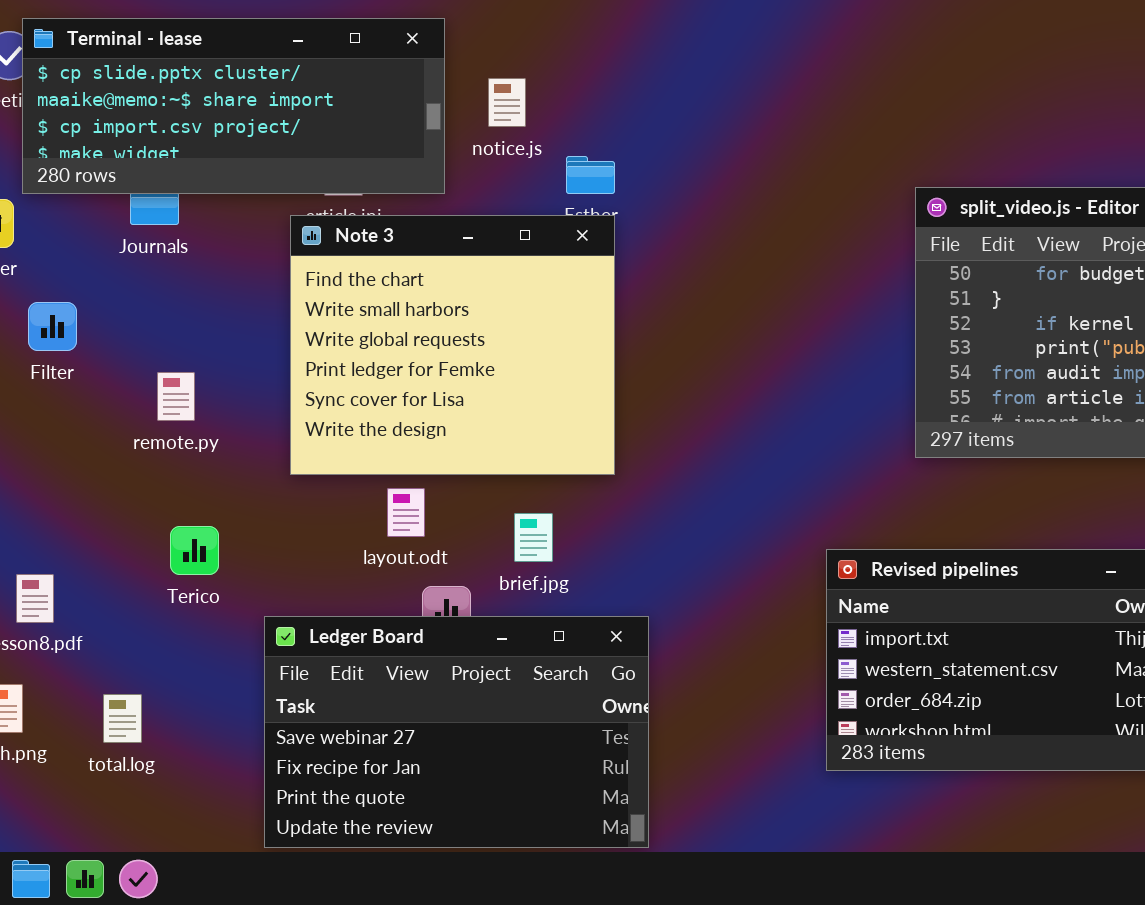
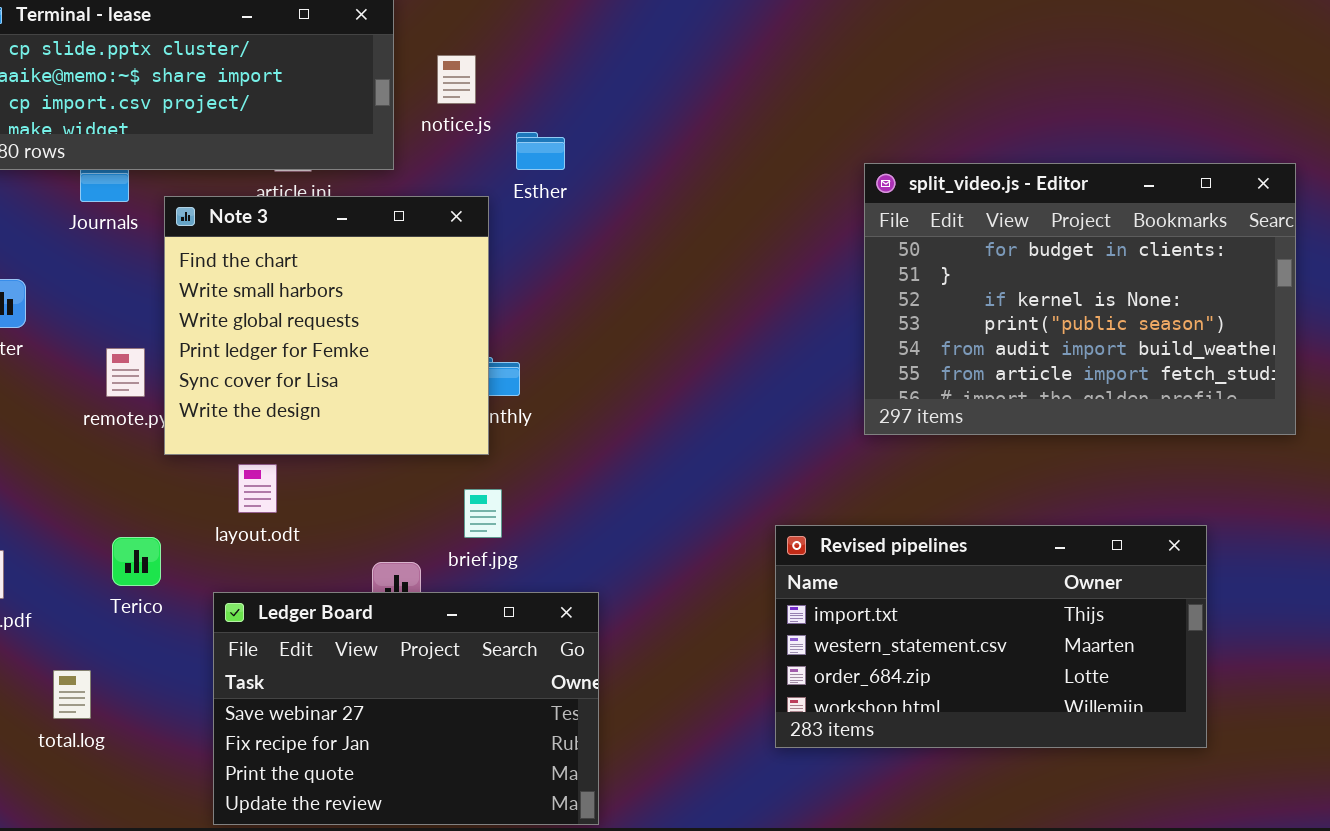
Note 3: [290,215,615,475] -> [164,196,489,455], moved
layout.odt: [387,488,425,537] -> [238,464,277,513], moved
Terico: [170,526,219,575] -> [112,537,161,586], moved

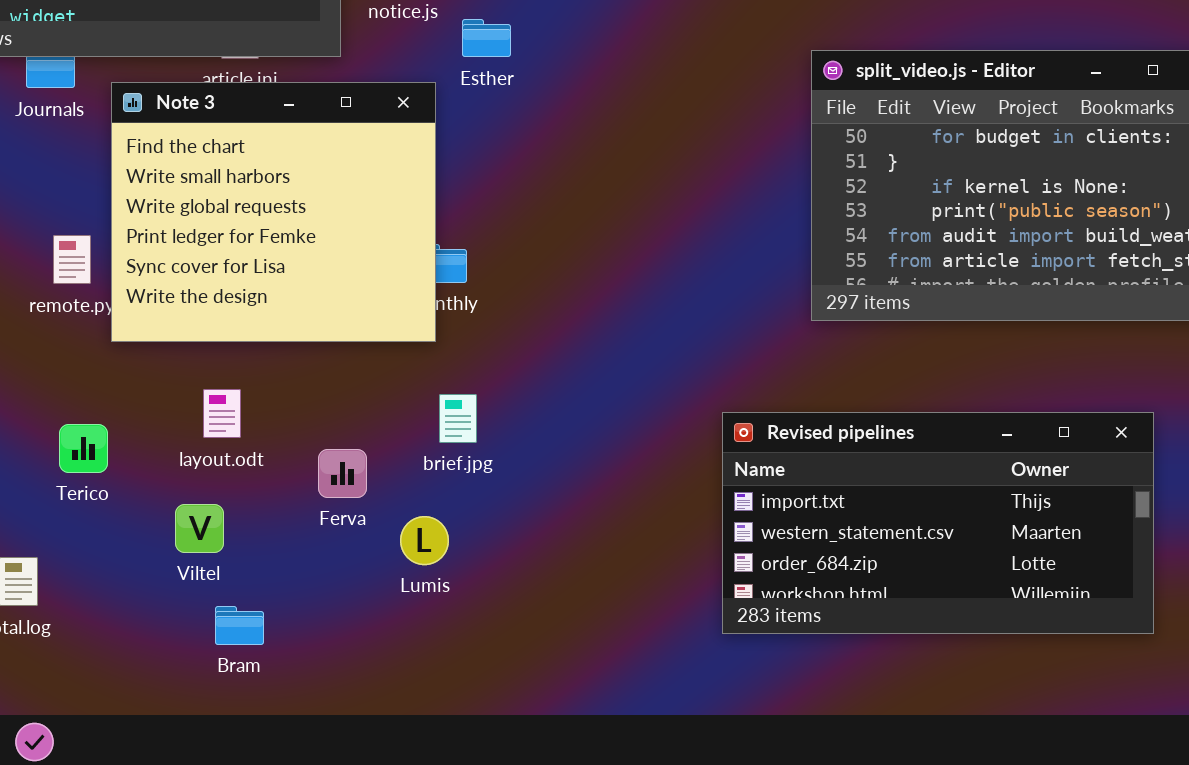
layout.odt: [238,464,277,513] -> [203,389,241,438], moved
brief.jpg: [464,489,502,538] -> [439,394,477,443], moved
Ledger Board: [213,592,599,825] -> none, closed

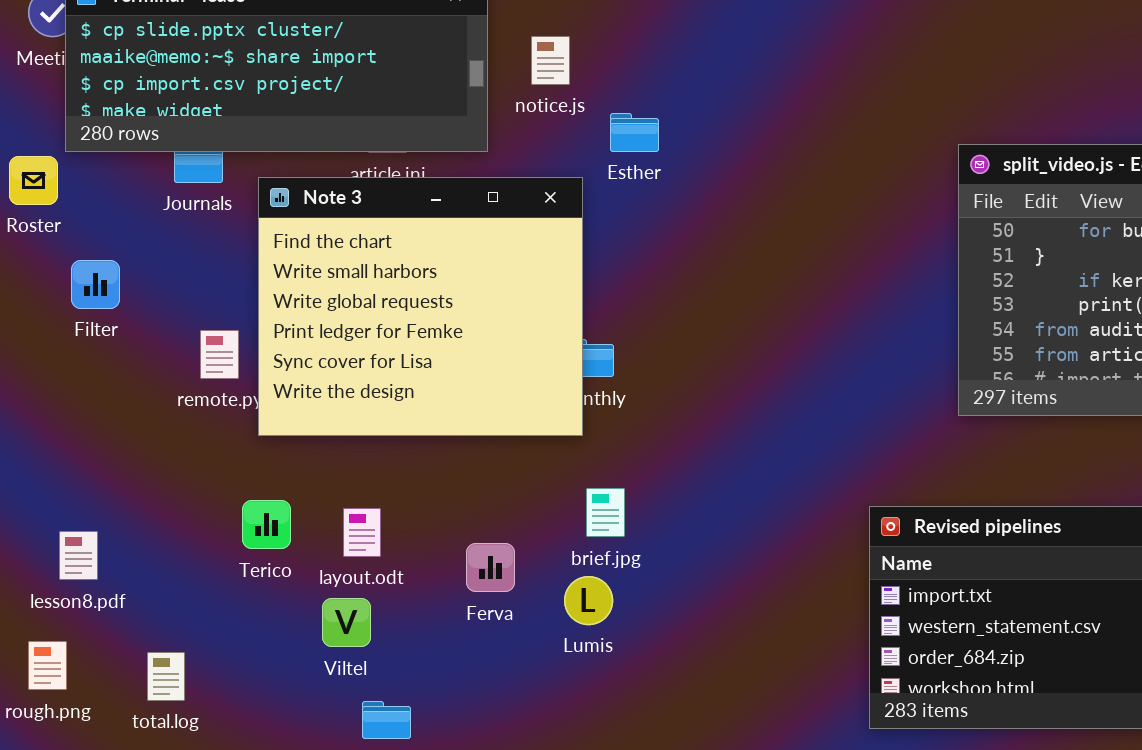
layout.odt: [203,389,241,438] -> [343,508,381,557], moved
Terico: [59,424,108,473] -> [242,500,291,549], moved
Lumis: [400,516,449,565] -> [564,576,613,625], moved

